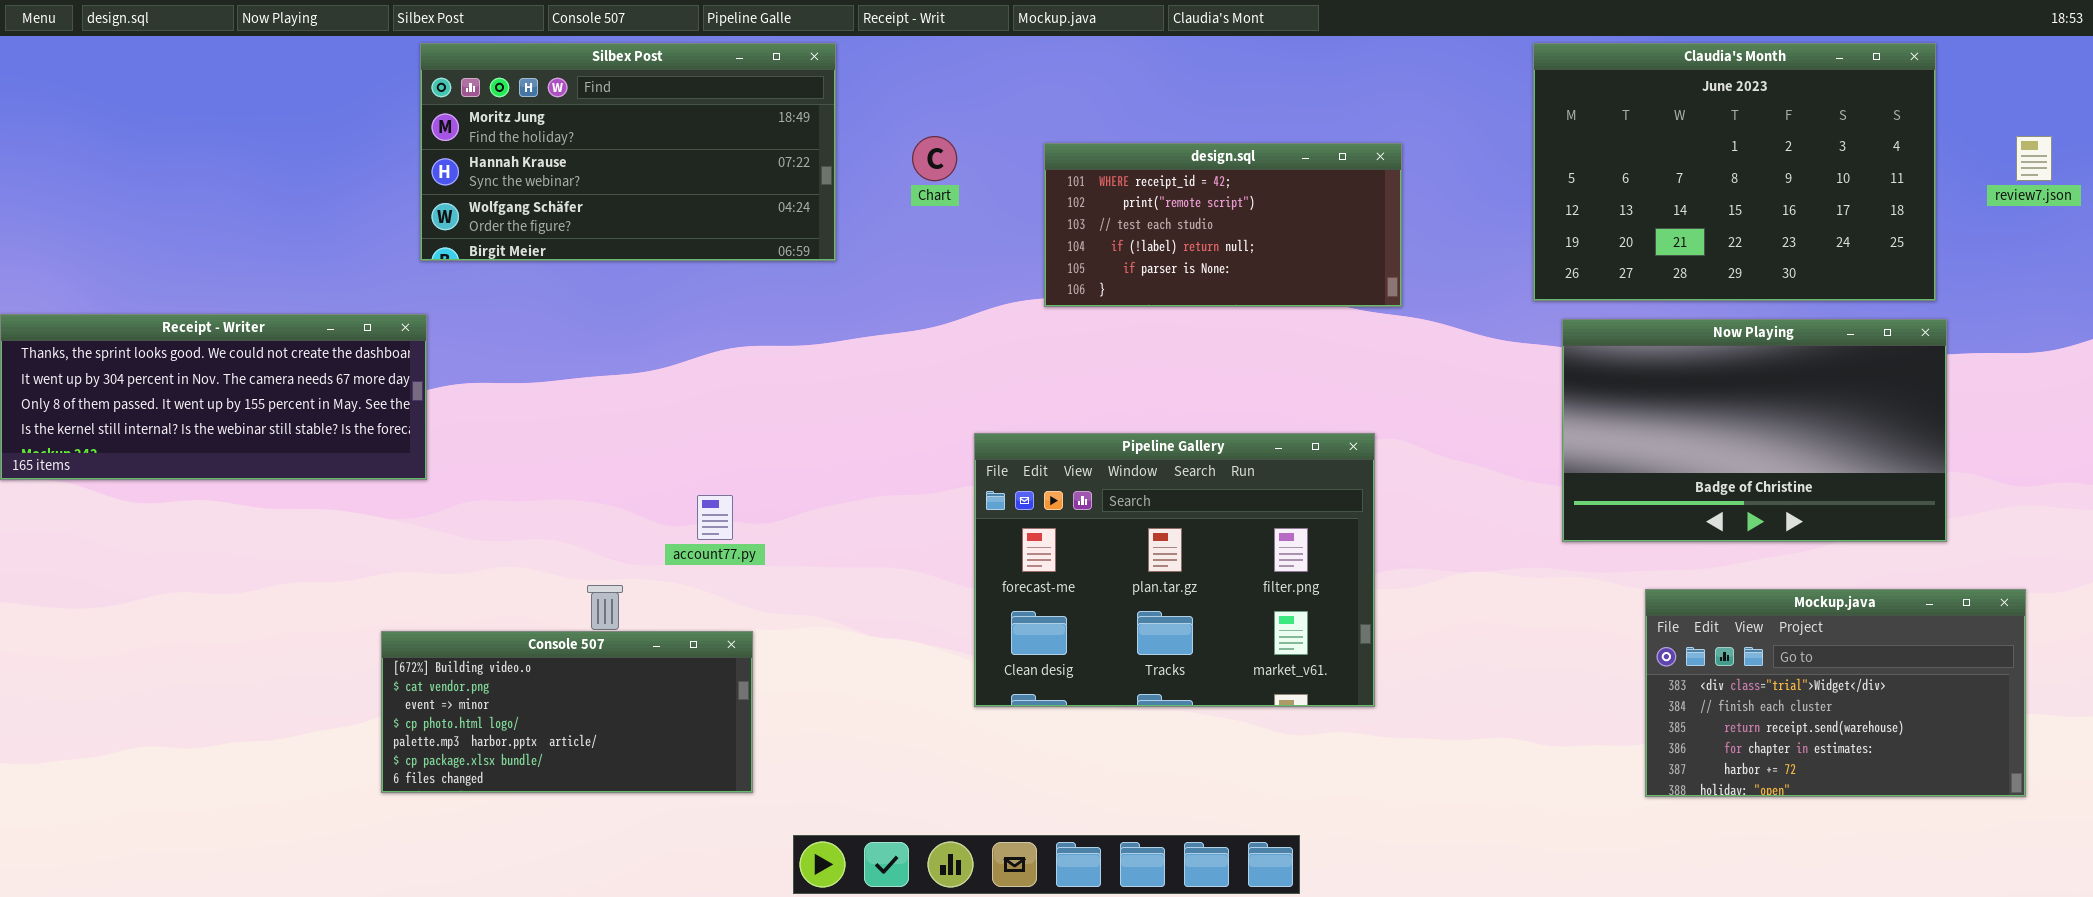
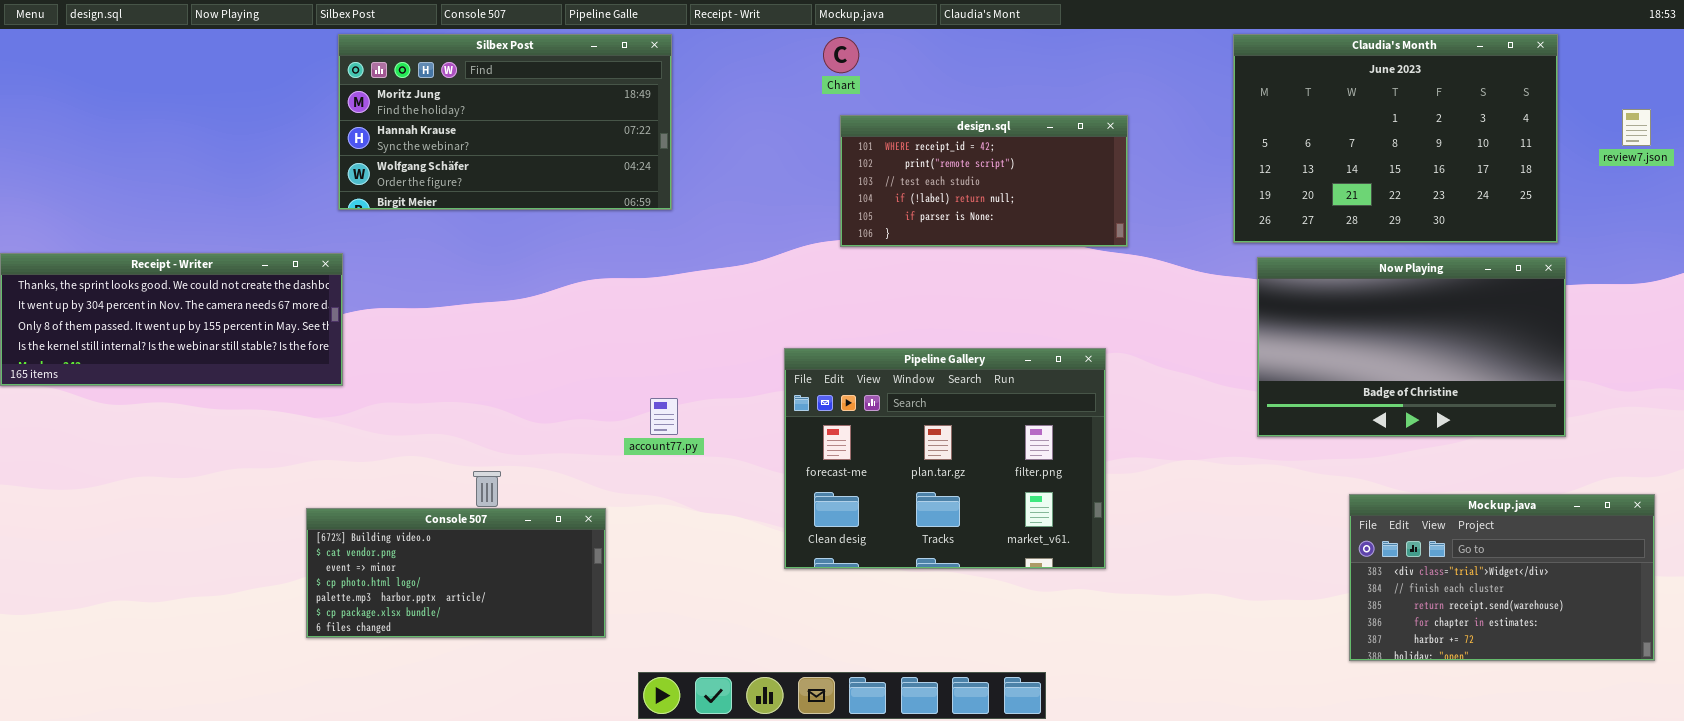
Chart: [912,136,957,181] -> [823,37,859,73], moved
account77.py: [697,495,733,540] -> [650,398,678,435], moved
Mockup.java: [1645,589,2026,797] -> [1349,494,1655,661], moved

